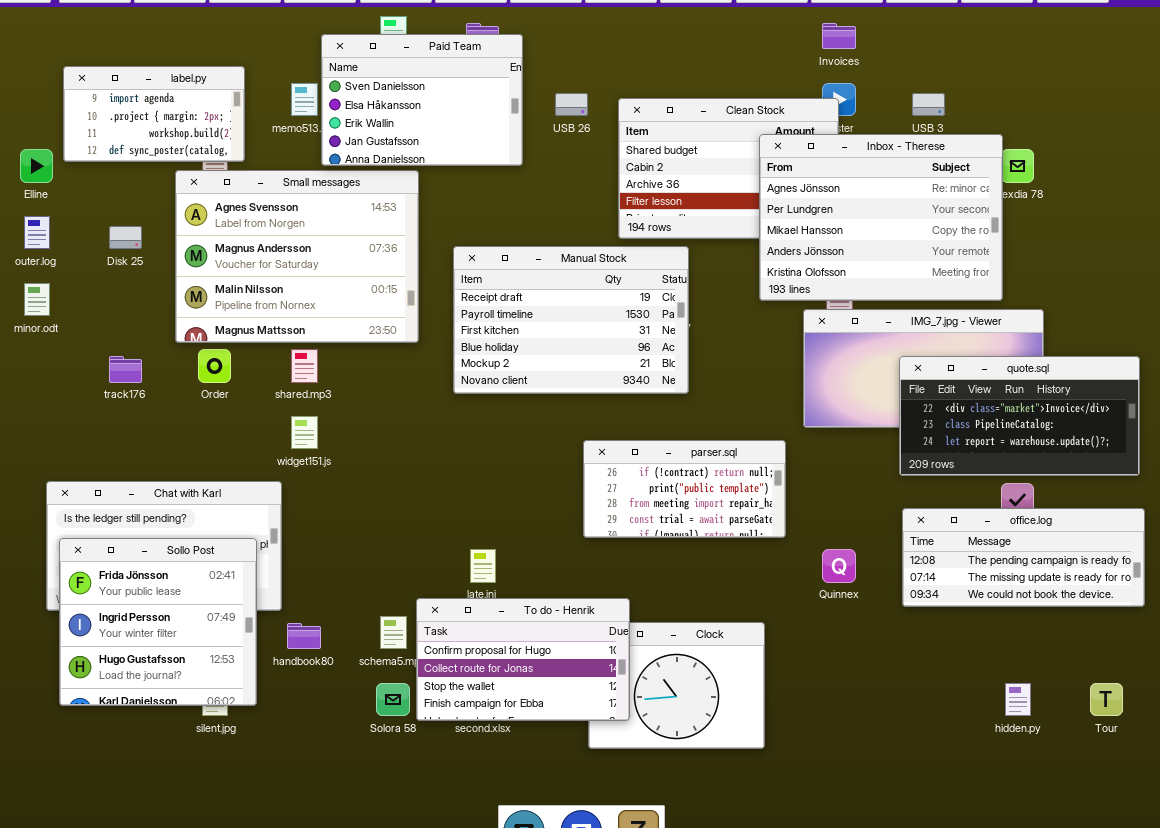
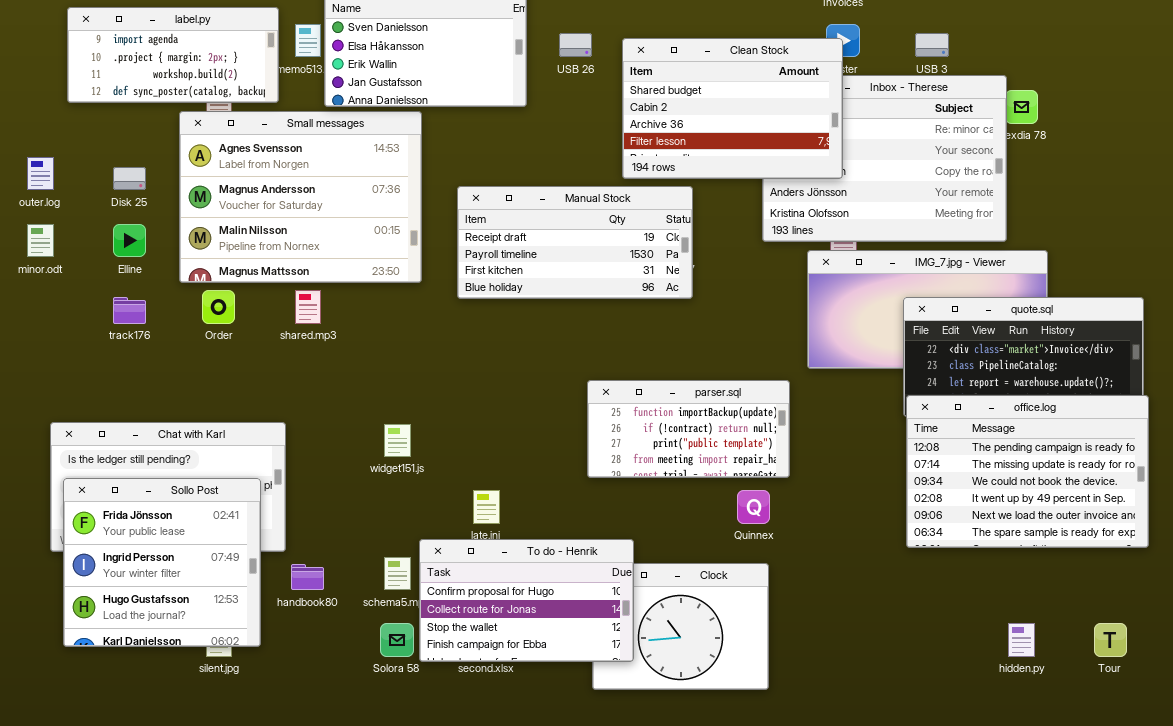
label.py: [63,66,245,162] -> [67,7,279,103], resized
Clean Stock: [618,98,839,239] -> [622,38,843,179], raised
Elline: [20,149,53,183] -> [113,224,146,257], moved
Manual Stock: [453,246,689,394] -> [457,186,693,299], resized
widget151.js: [291,416,318,449] -> [384,424,411,457], moved
parser.sql: [583,440,786,538] -> [587,380,790,478], scrolled up 1 row
office.log: [902,508,1145,607] -> [906,395,1149,548], resized
Quinnex: [822,549,856,583] -> [737,490,770,524], moved

